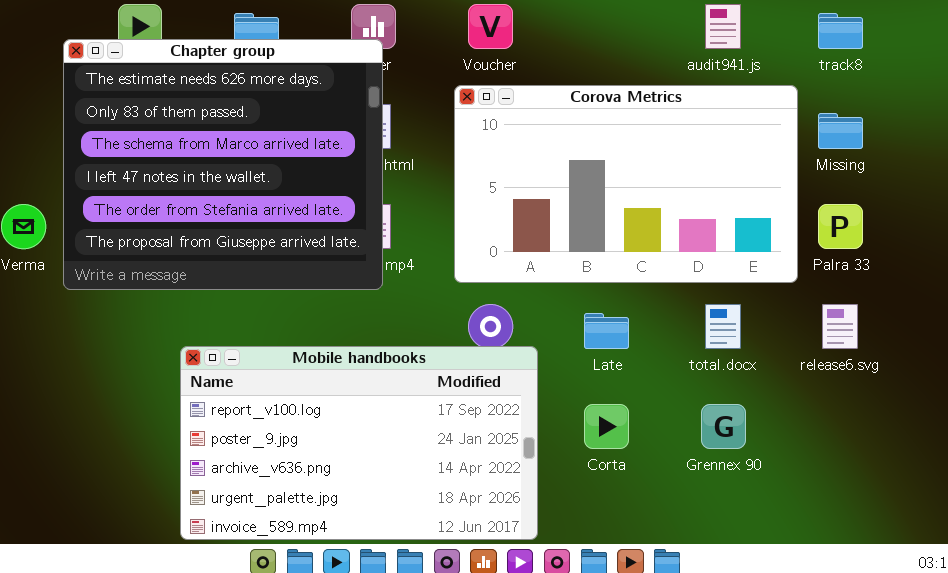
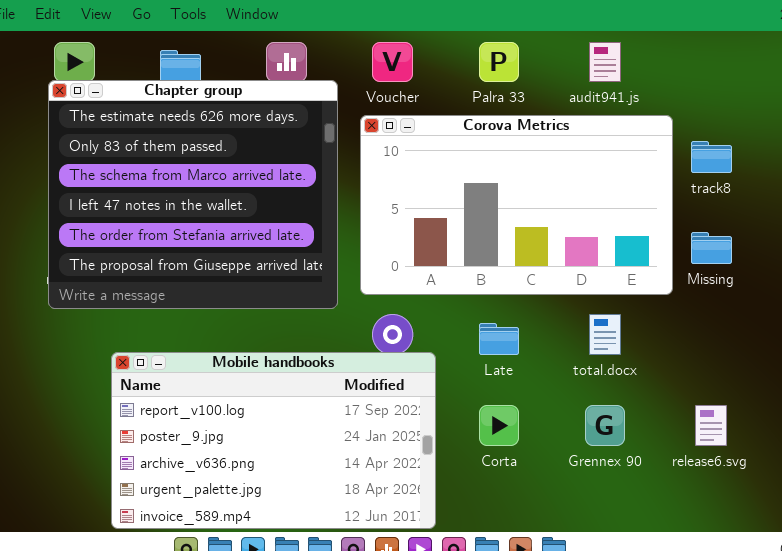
track8: [818,13,863,49] -> [691,141,732,173], moved
Chapter group: [63,39,383,290] -> [48,80,338,309], moved
Missing: [818,113,863,149] -> [691,232,732,264], moved
Palra 33: [818,204,863,249] -> [479,42,519,82], moved
release6.svg: [822,304,858,349] -> [695,405,727,446], moved

